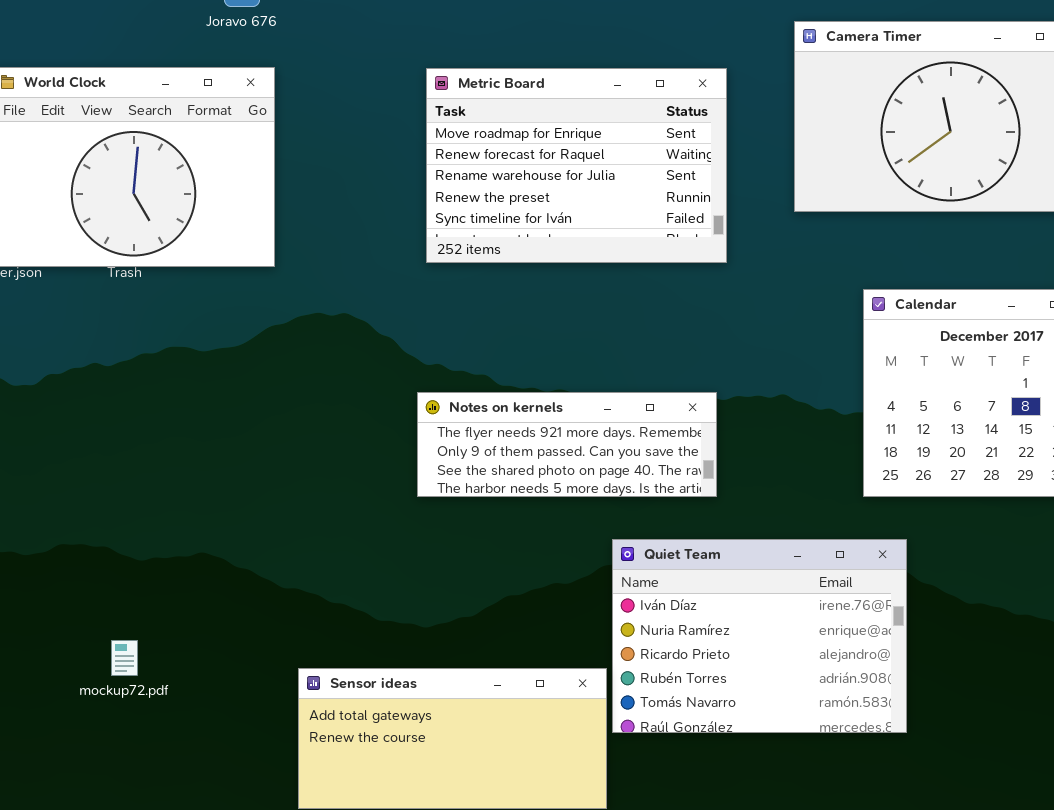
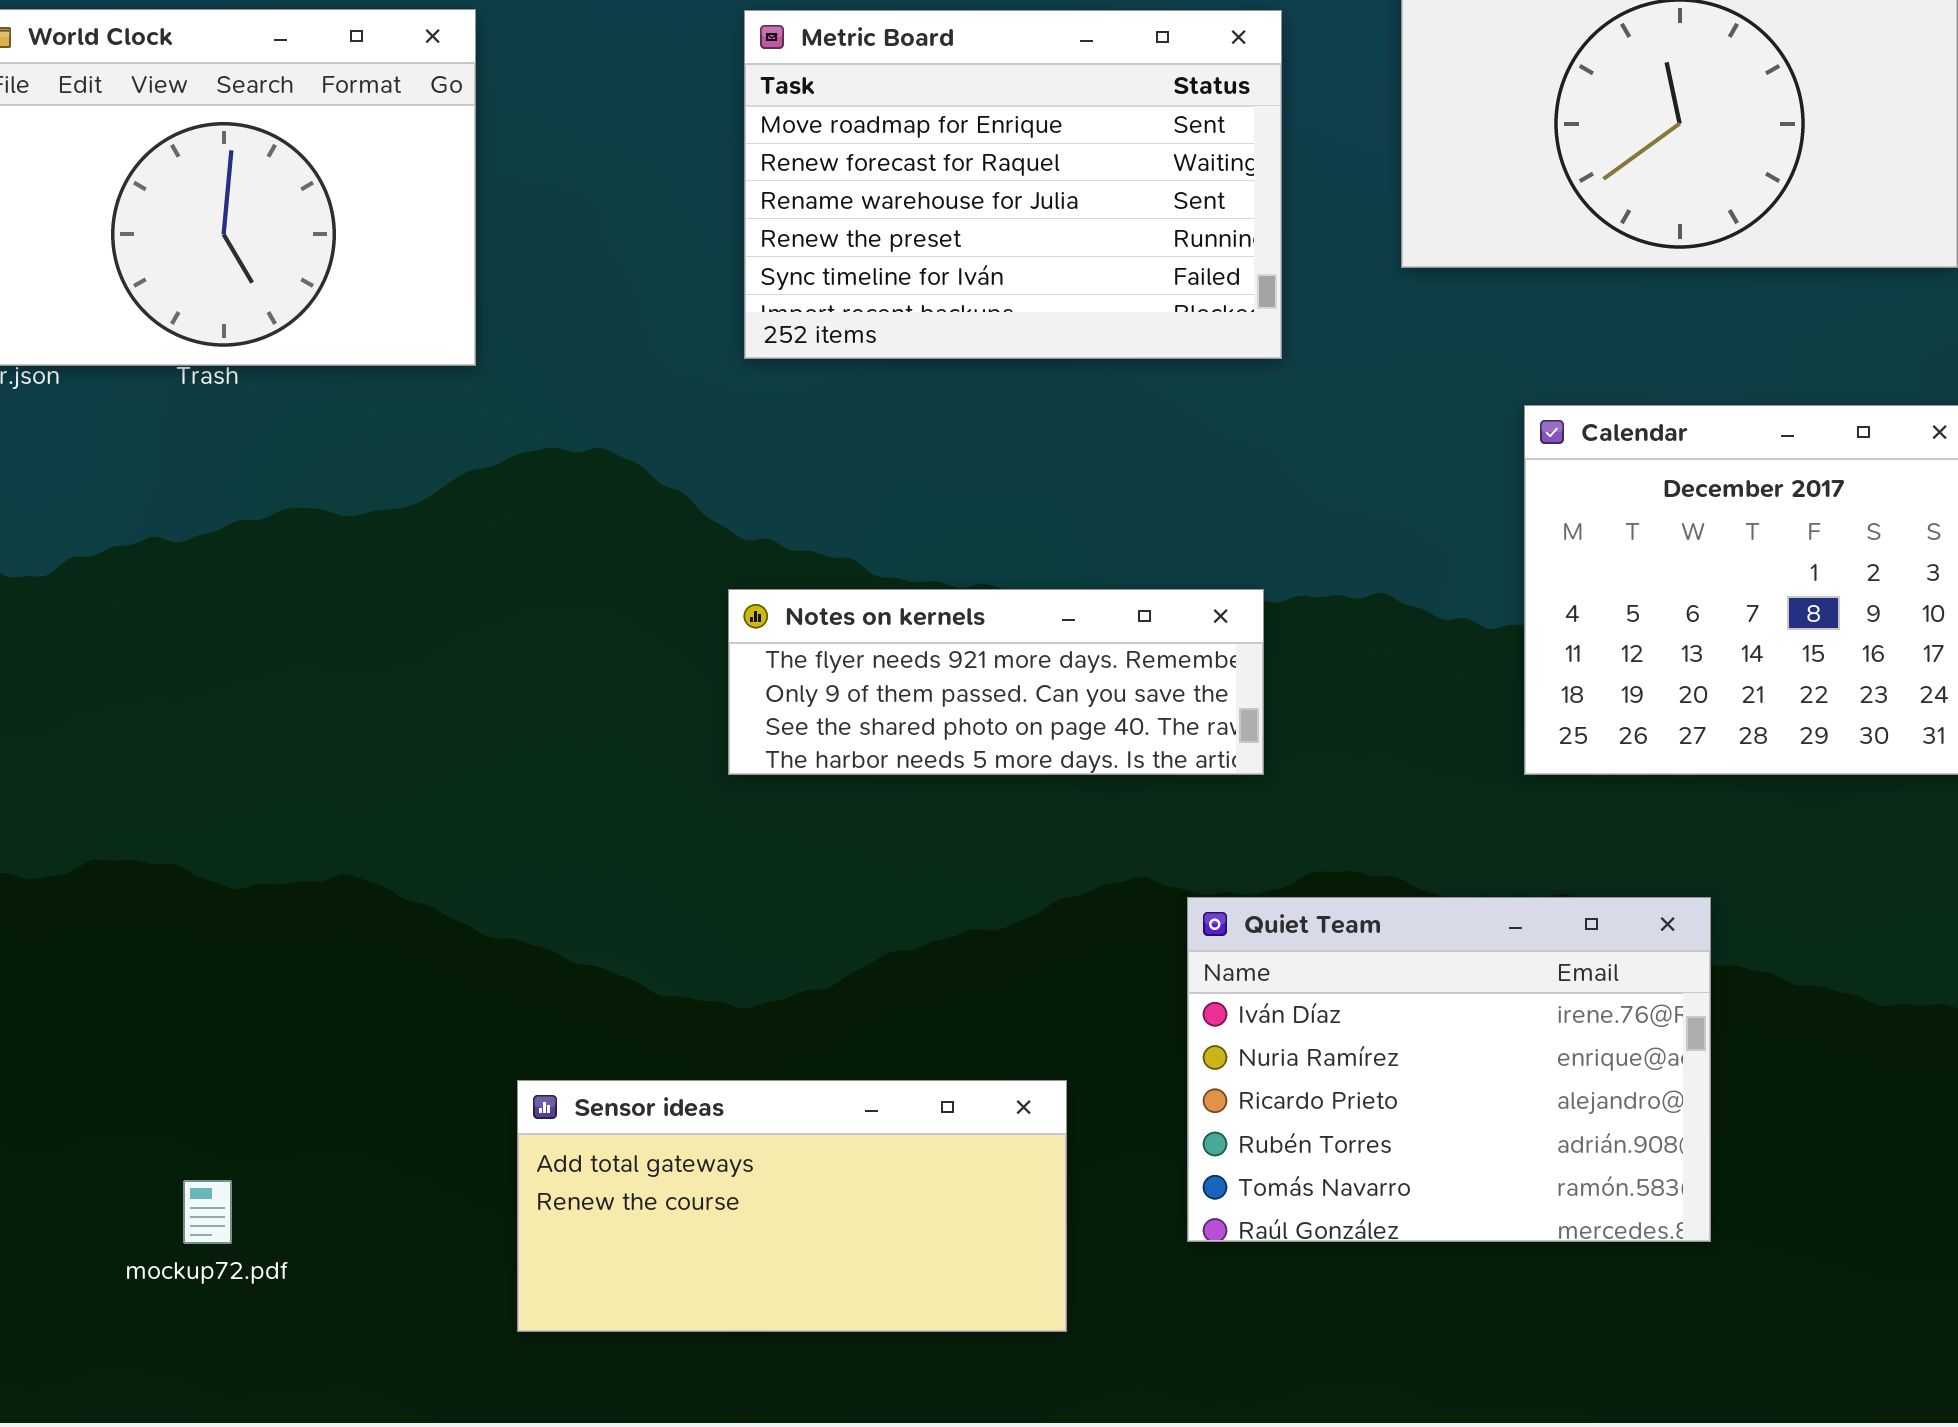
Quiet Team: [612,539,907,733] -> [1187,897,1711,1242], moved
mockup72.pdf: [111,640,138,676] -> [183,1180,232,1244], moved

